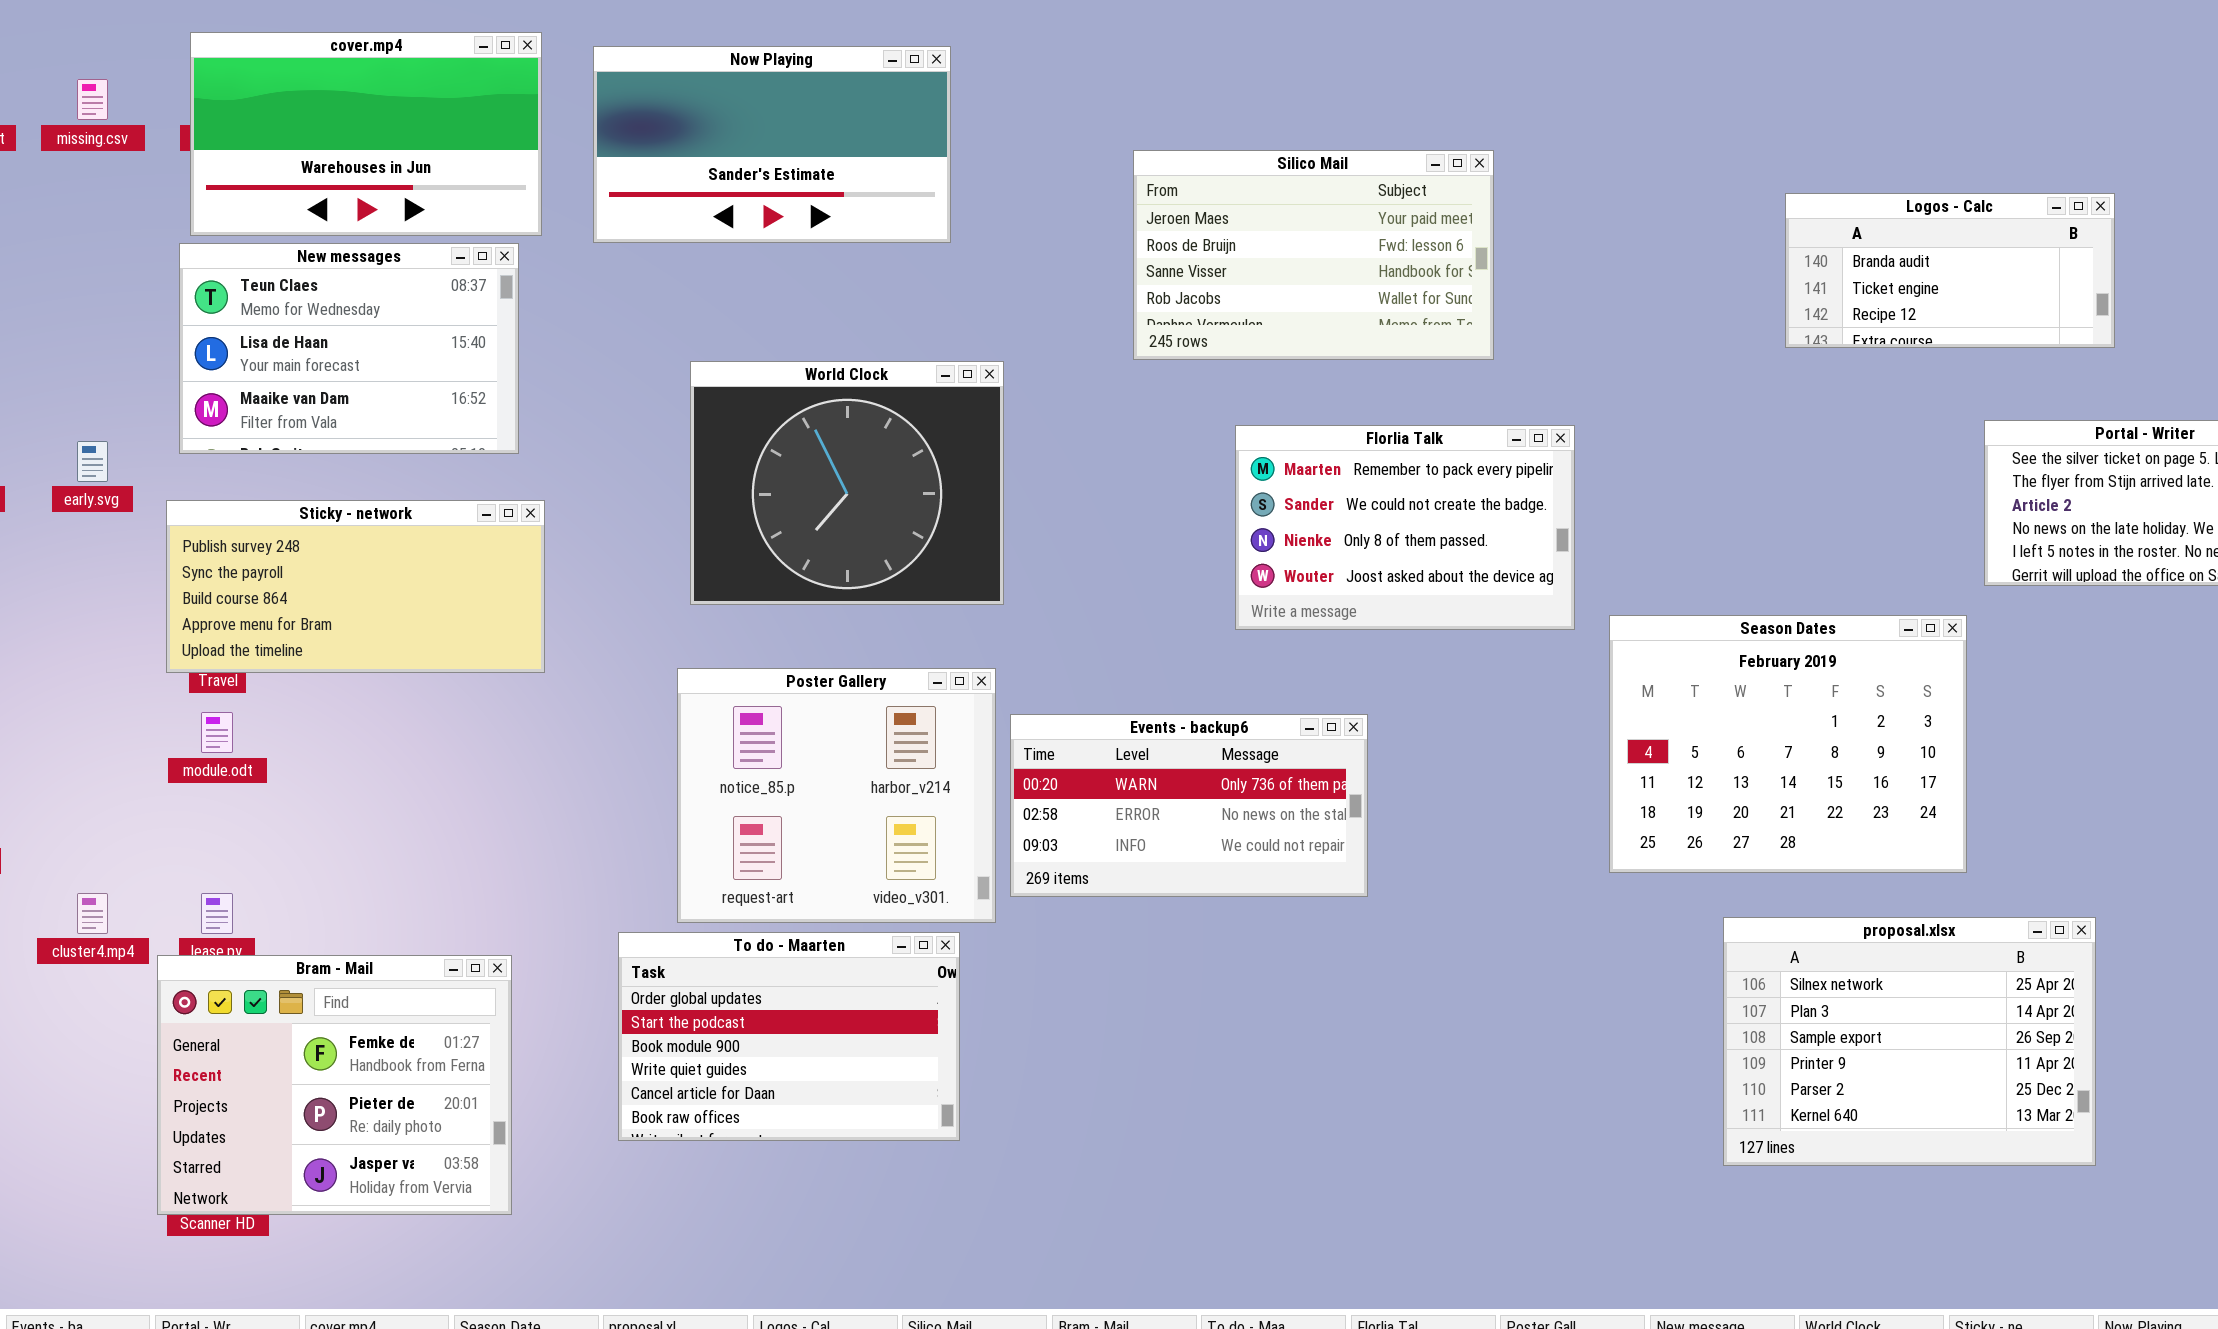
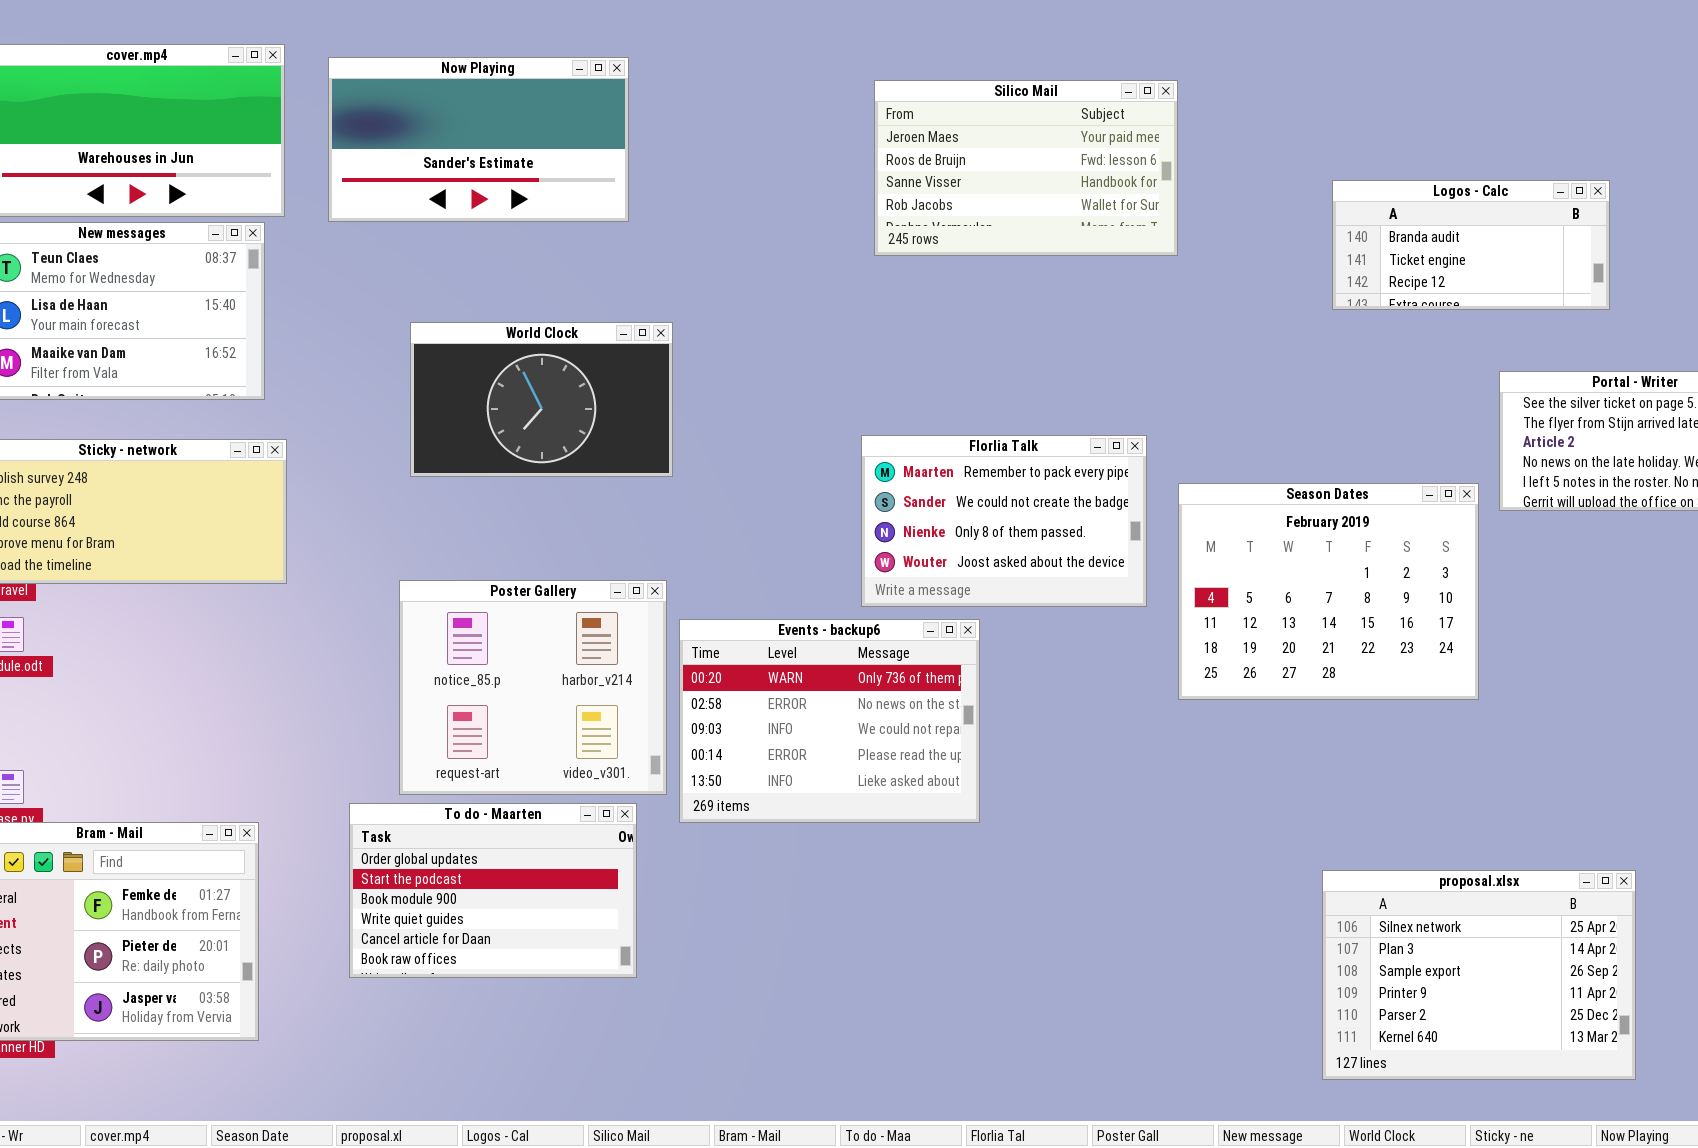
Silico Mail: [1133,150,1494,360] -> [874,80,1178,256], moved
World Clock: [690,361,1004,605] -> [410,322,673,477], resized
Florlia Talk: [1235,425,1575,630] -> [861,435,1147,607], moved
Season Dates: [1609,615,1967,873] -> [1178,483,1479,700], moved
Events - backup6: [1010,714,1368,897] -> [679,619,980,823], resized
proposal.xlsx: [1723,917,2096,1166] -> [1322,870,1636,1080], moved

